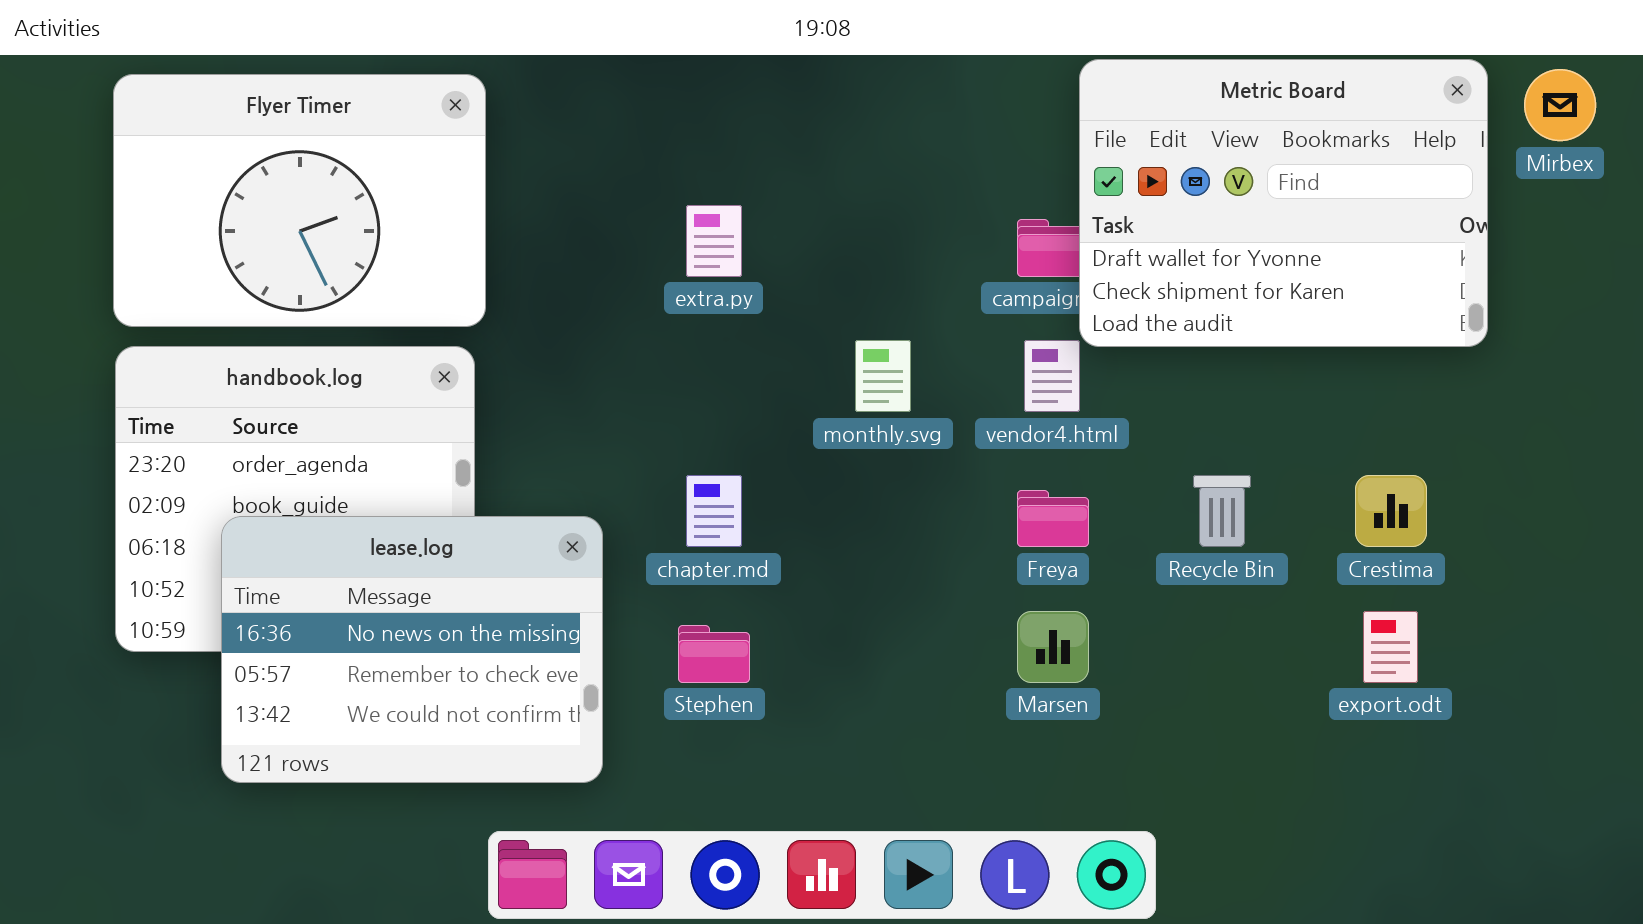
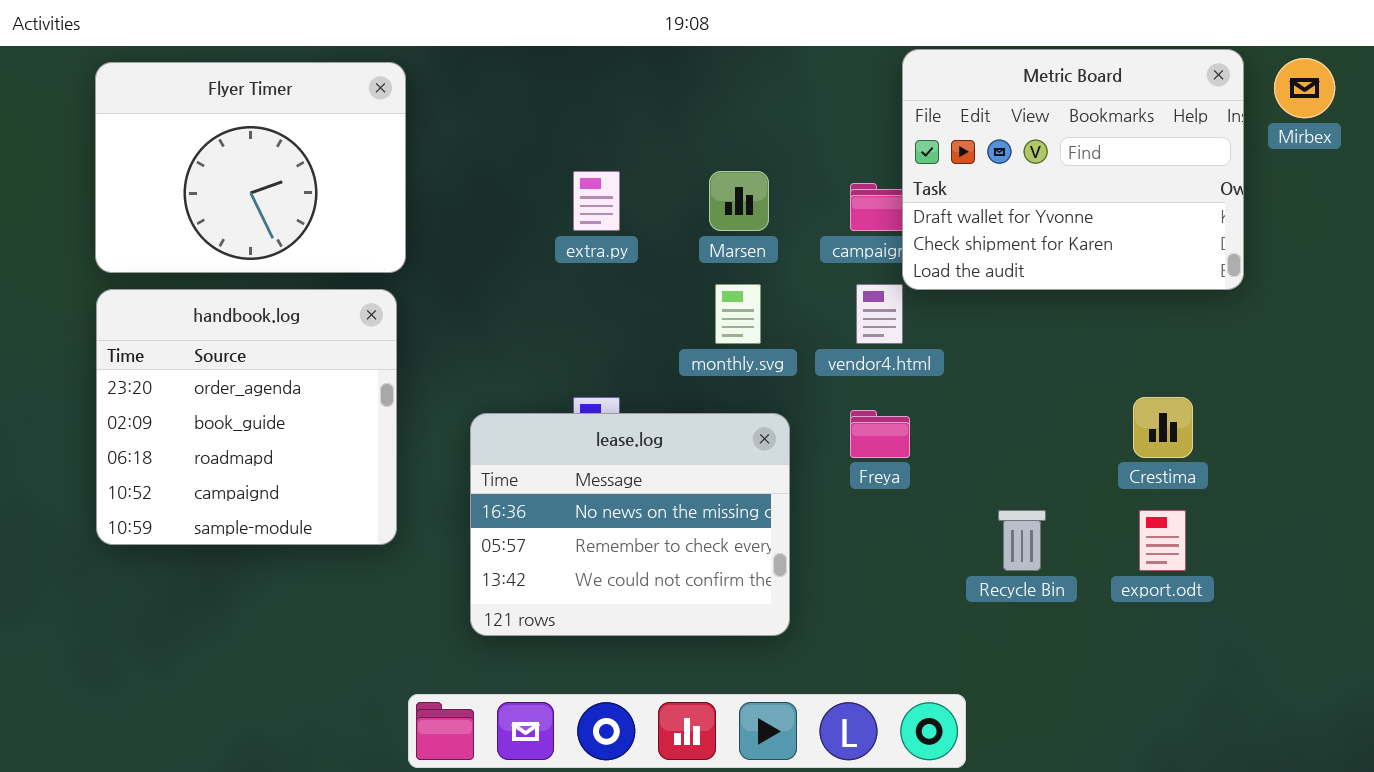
Recycle Bin: [1193,475,1251,547] -> [998,510,1046,571], moved
lease.log: [221,516,603,783] -> [470,413,790,636], moved
Marsen: [1017,611,1089,683] -> [709,171,769,231], moved

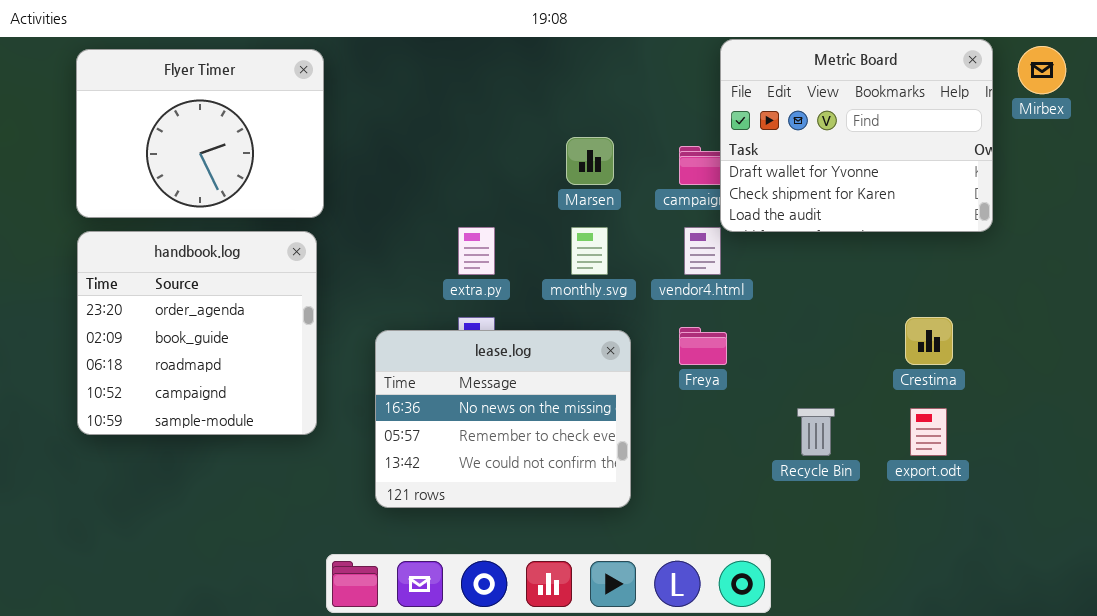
extra.py: [573,171,620,231] -> [458,227,495,275], moved

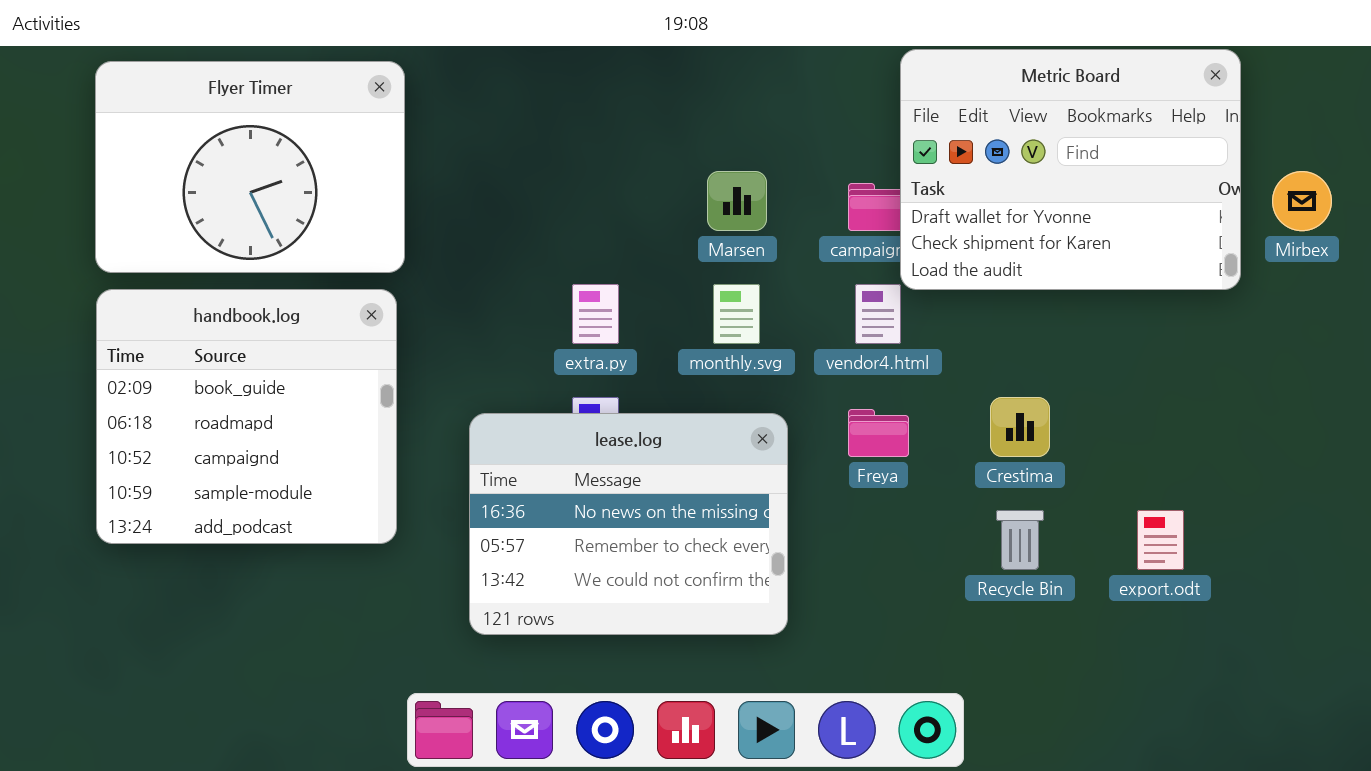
Mirbex: [1018,46,1066,94] -> [1272,171,1332,231], moved
handbook.log: [77,231,317,435] -> [96,289,397,544], scrolled down 1 row
Crestima: [905,317,953,365] -> [990,397,1050,457], moved

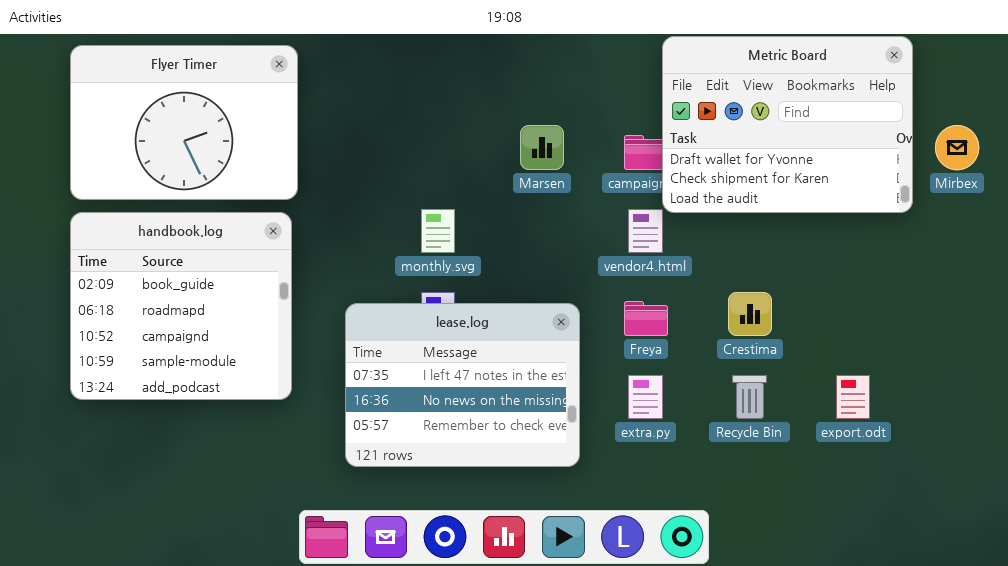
extra.py: [572,284,619,344] -> [628,375,663,419], moved
monthly.svg: [713,284,760,344] -> [421,209,455,253], moved
lease.log: [469,413,788,635] -> [345,303,580,467], scrolled up 1 row

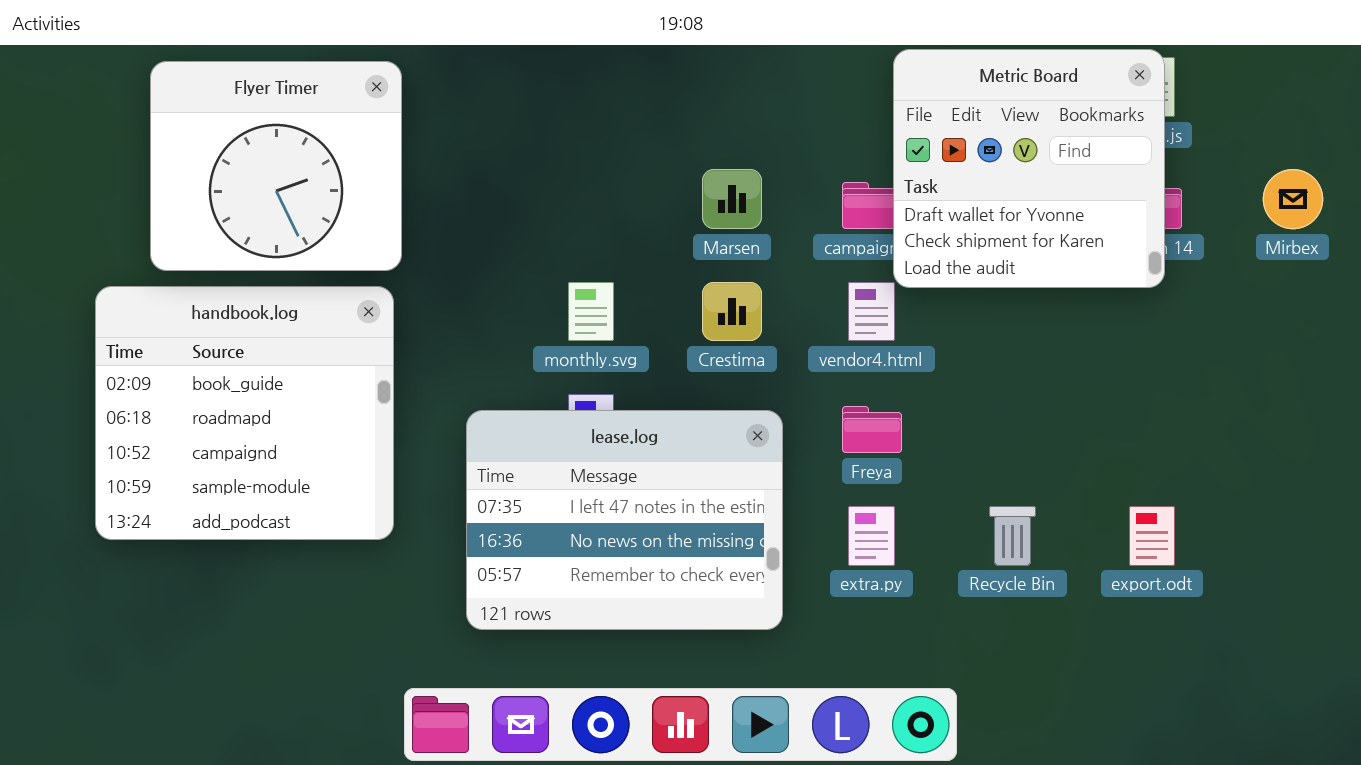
Metric Board: [662,36,913,213] -> [893,49,1165,288], resized
Flyer Timer: [70,45,298,200] -> [150,61,402,271], resized
Crestima: [728,292,772,336] -> [702,282,762,341], moved

